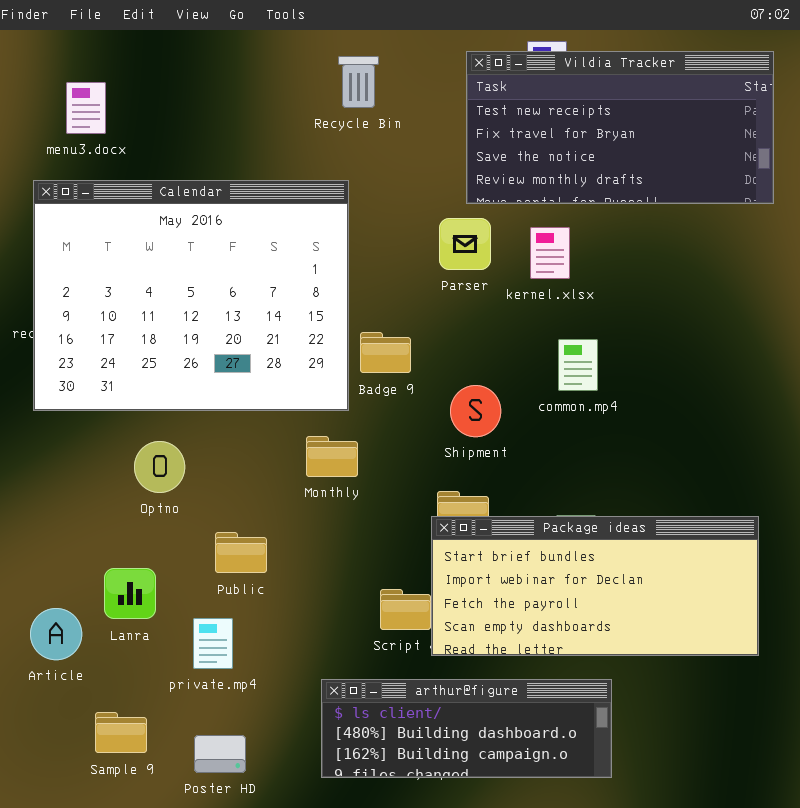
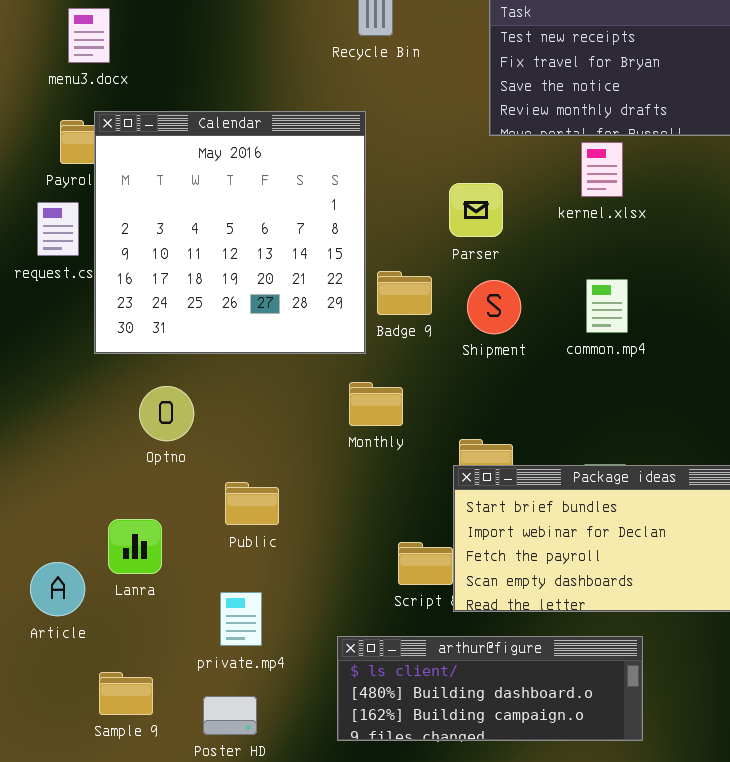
Calendar: [33,180,349,411] -> [94,111,366,354], resized
Parser: [439,218,491,270] -> [449,183,503,237], moved
kernel.xlsx: [530,227,570,279] -> [581,142,623,197], moved
Shipment: [450,385,501,437] -> [467,280,521,334], moved
Monthly: [306,436,358,477] -> [349,382,403,426], moved
private.mp4: [193,618,233,669] -> [220,592,262,646], moved

